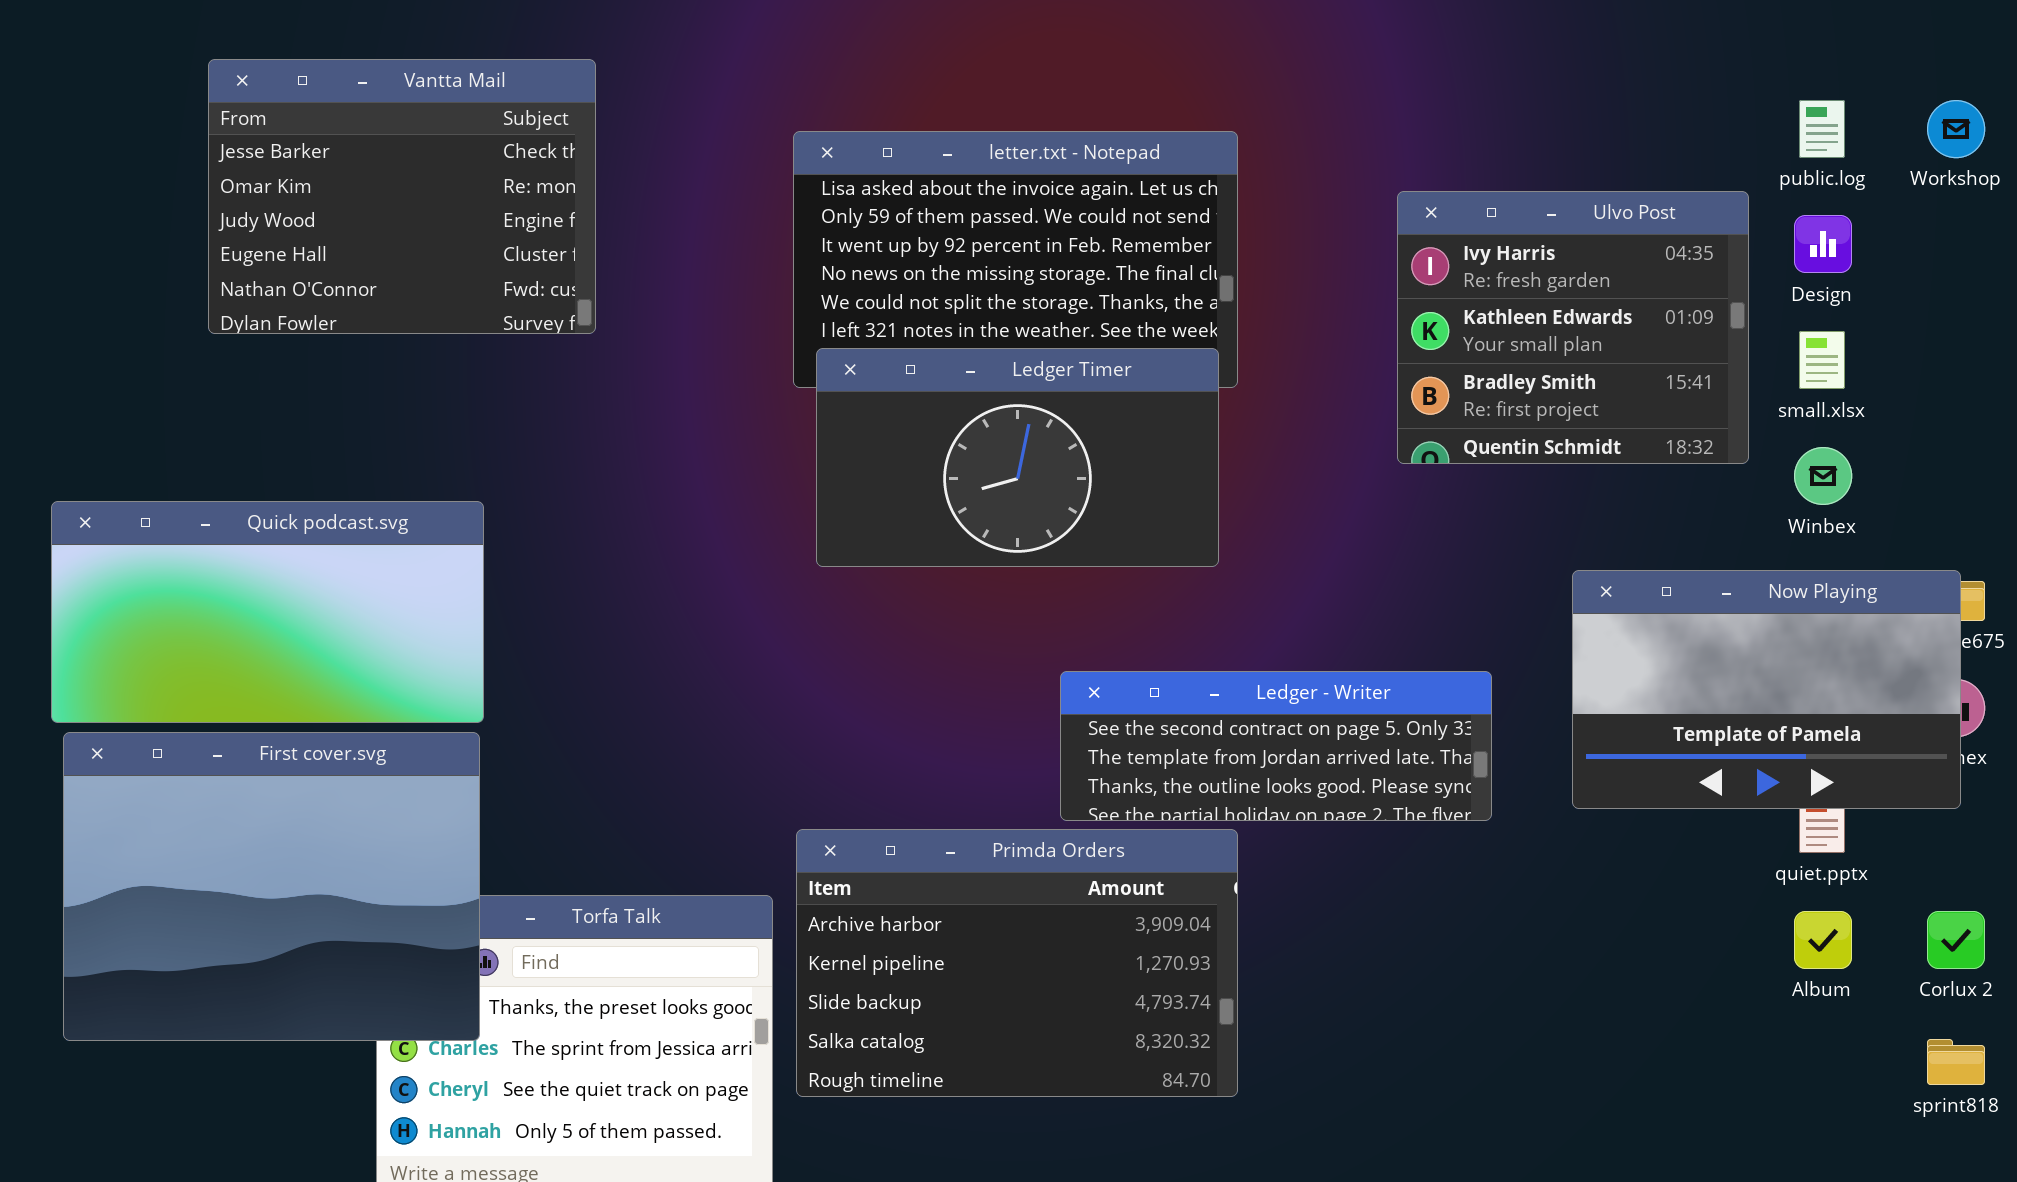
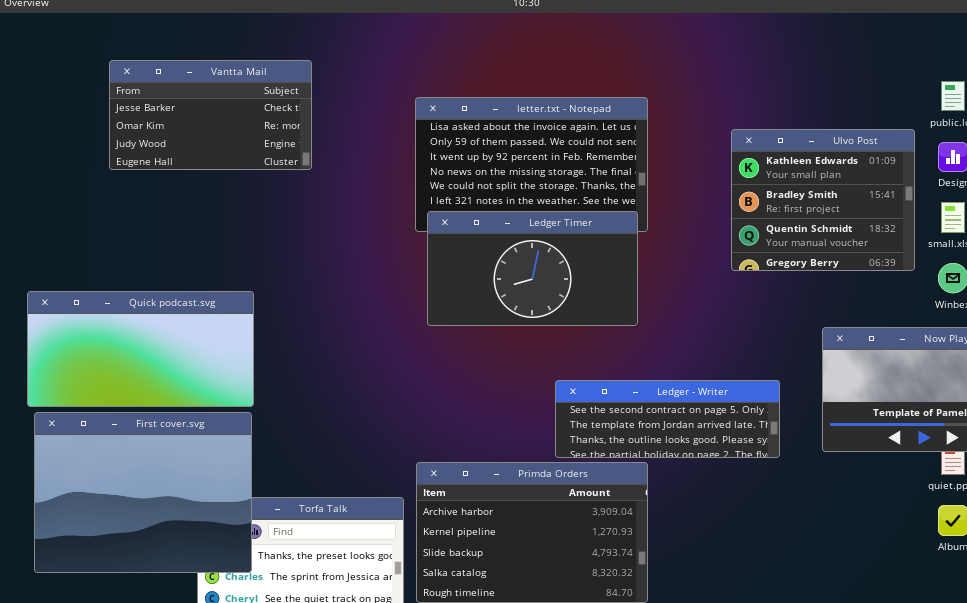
Vantta Mail: [208,59,596,334] -> [109,60,312,170], resized
Ulvo Post: [1397,191,1749,464] -> [731,129,915,271], scrolled down 1 row

